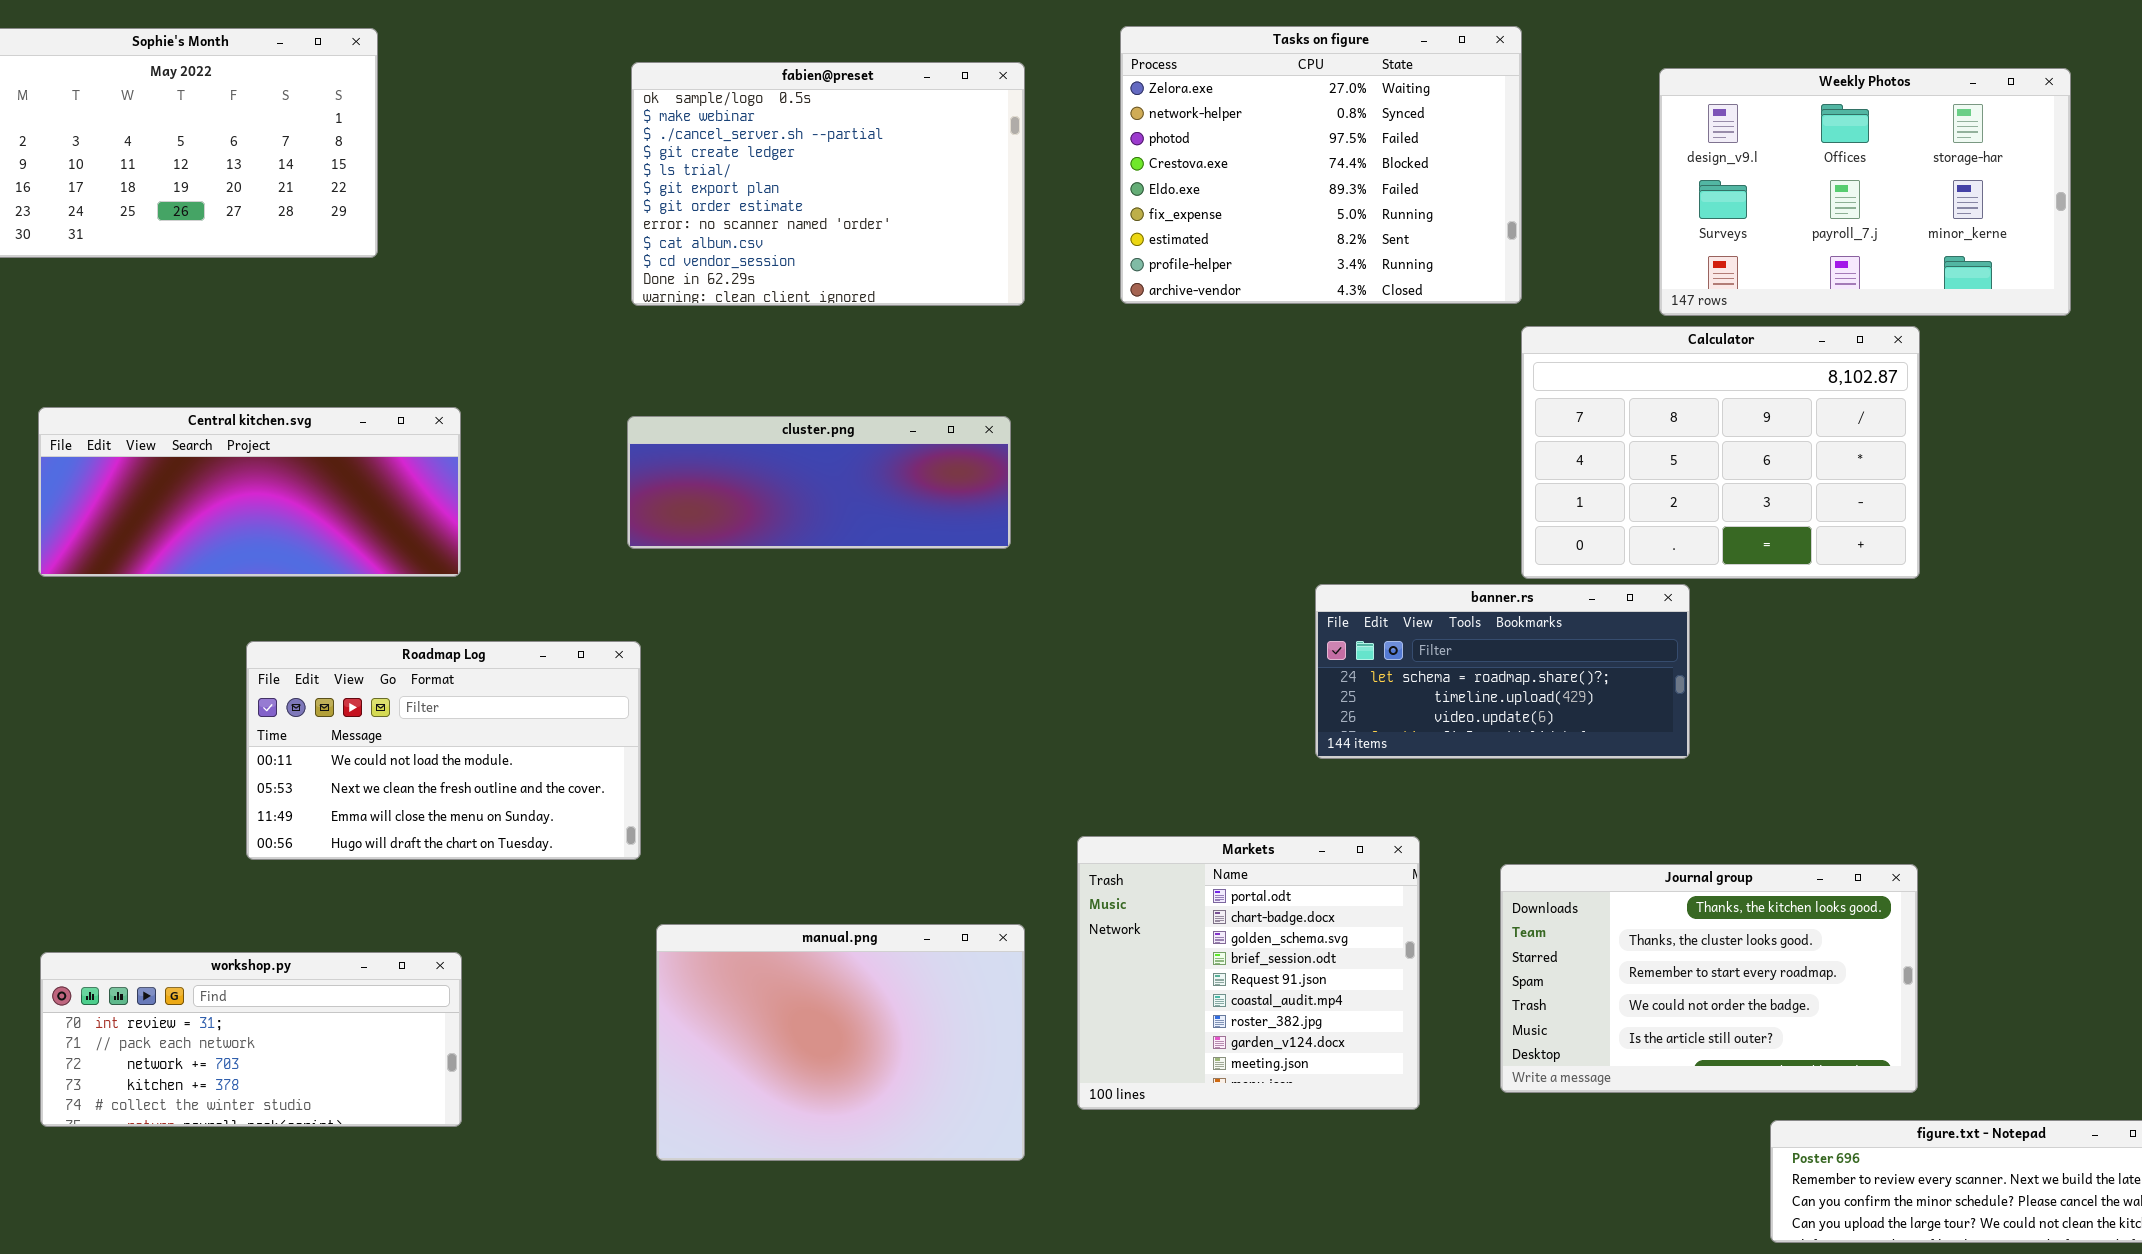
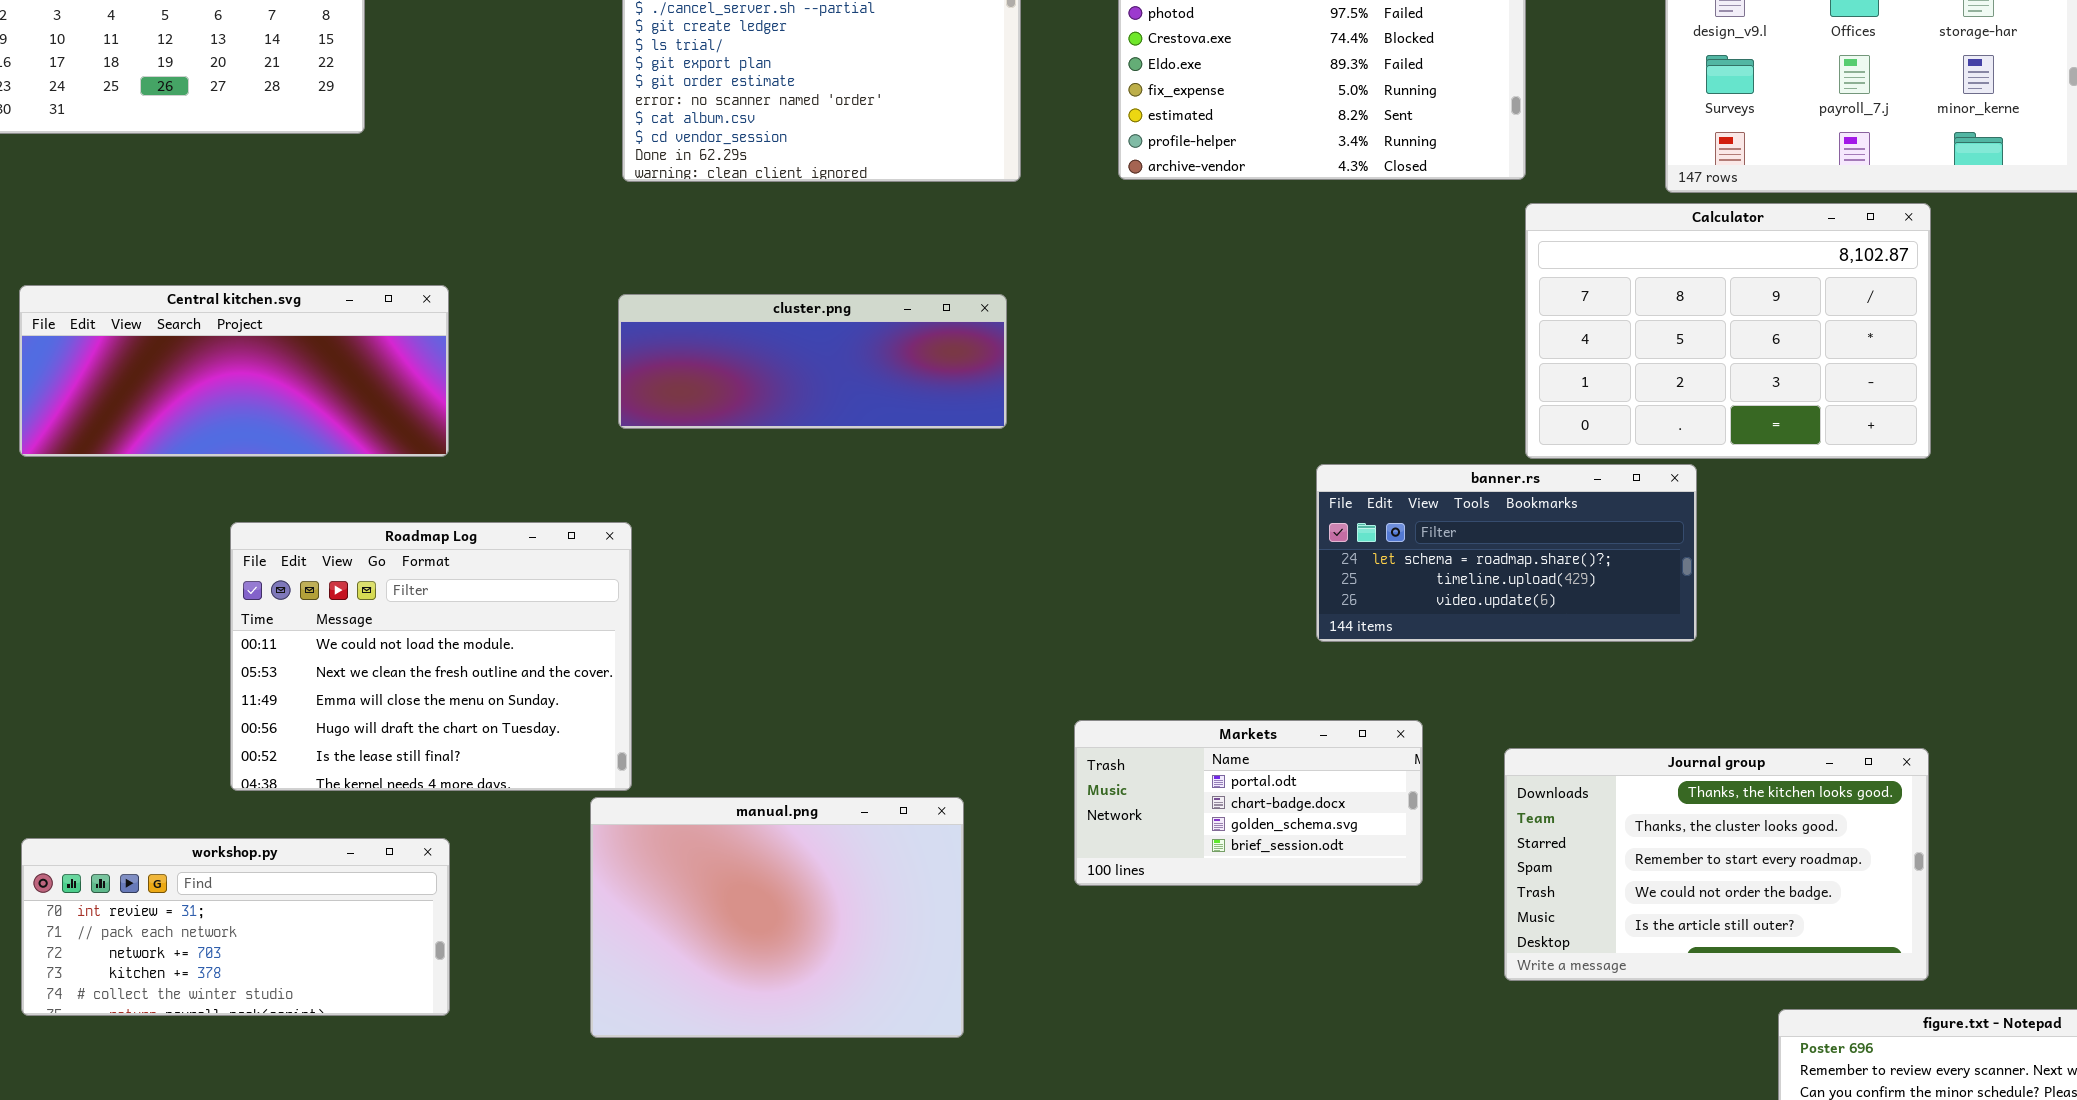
Roadmap Log: [246,641,641,860] -> [230,522,632,791], resized
Markets: [1077,836,1420,1110] -> [1074,720,1423,886], resized
manual.png: [656,924,1025,1161] -> [590,797,964,1038], moved

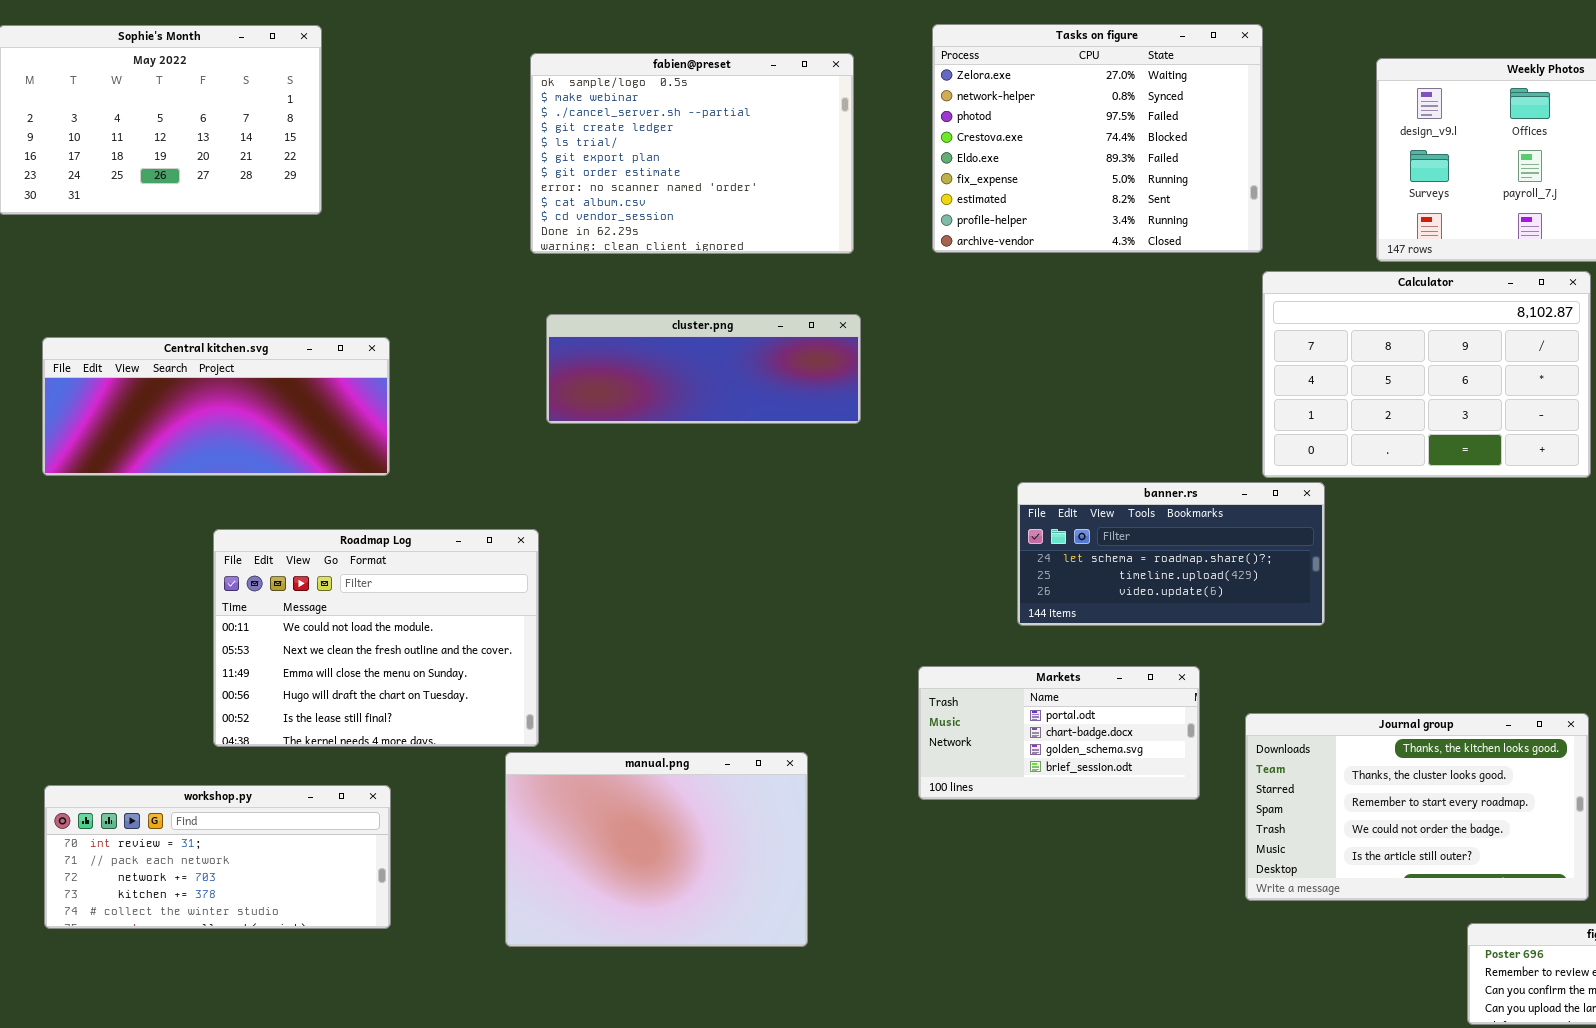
cluster.png: [618,294,1007,429] -> [546,314,861,424], moved
banner.rs: [1316,464,1697,642] -> [1017,482,1325,626], moved
Markets: [1074,720,1423,886] -> [918,666,1200,800], moved

